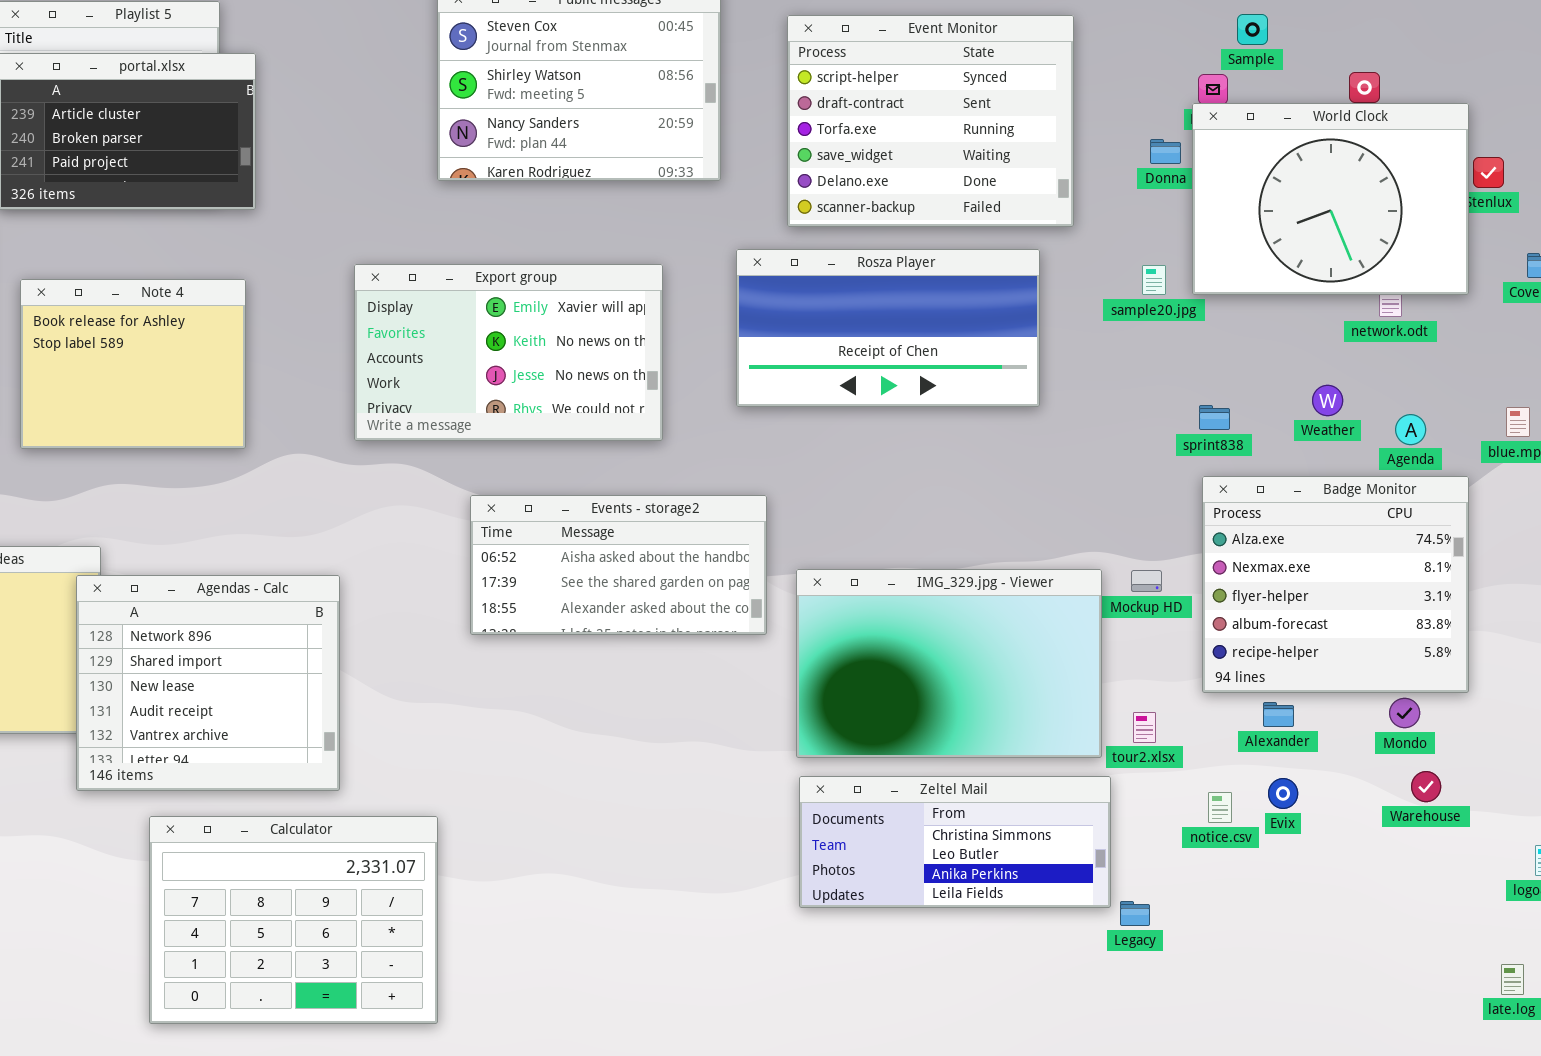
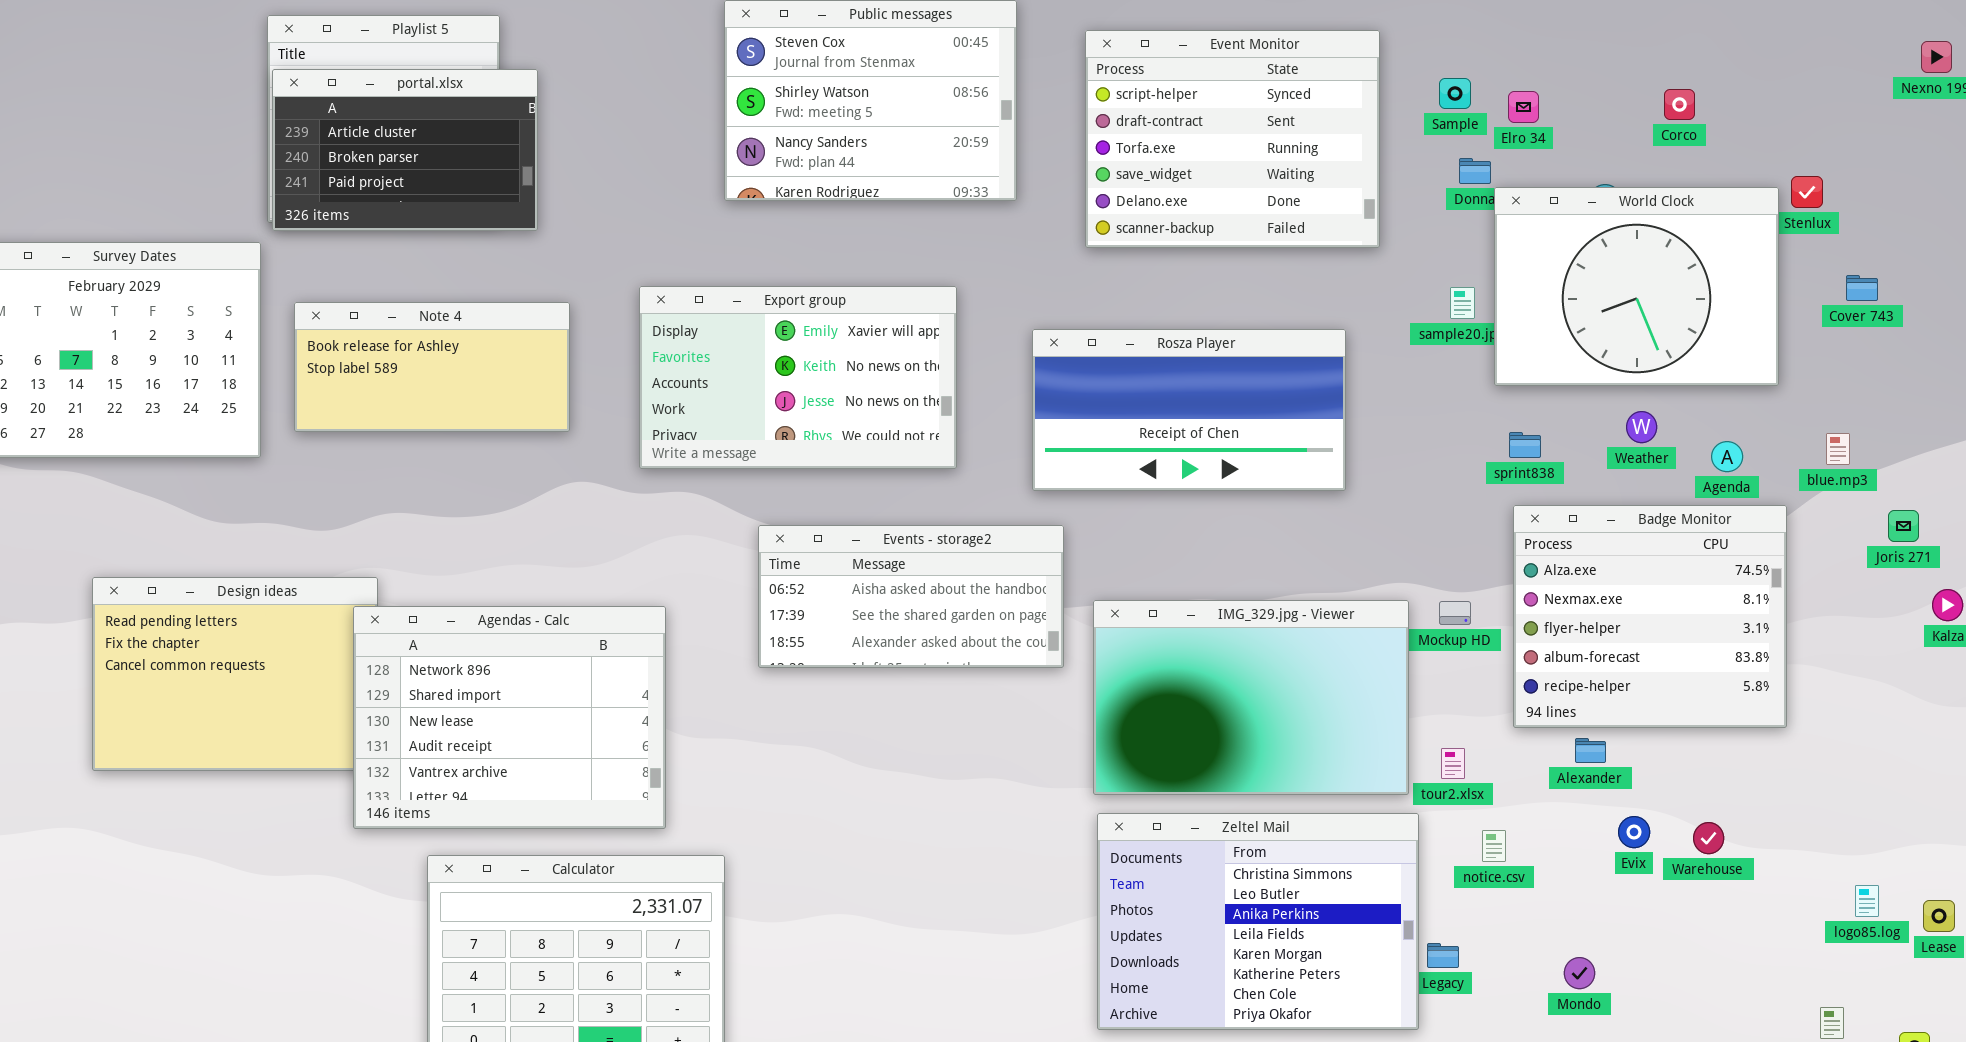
Sample: [1237,14,1268,45] -> [1439,78,1471,109], moved
World Clock: [1192,103,1469,295] -> [1494,187,1779,386], moved
Rosza Player: [736,249,1040,407] -> [1032,329,1346,491], moved
Note 4: [20,279,246,449] -> [294,302,570,432], resized
Agendas - Calc: [76,575,340,791] -> [353,606,666,829], resized
Mondo: [1389,698,1420,728] -> [1564,957,1595,989], moved
Warehouse: [1411,771,1441,802] -> [1693,822,1724,854], moved
Zeltel Mail: [799,776,1111,908] -> [1097,813,1419,1030], resized
Evix: [1268,778,1298,809] -> [1618,816,1650,848], moved
notice.csv: [1208,792,1232,823] -> [1482,830,1506,862], moved

